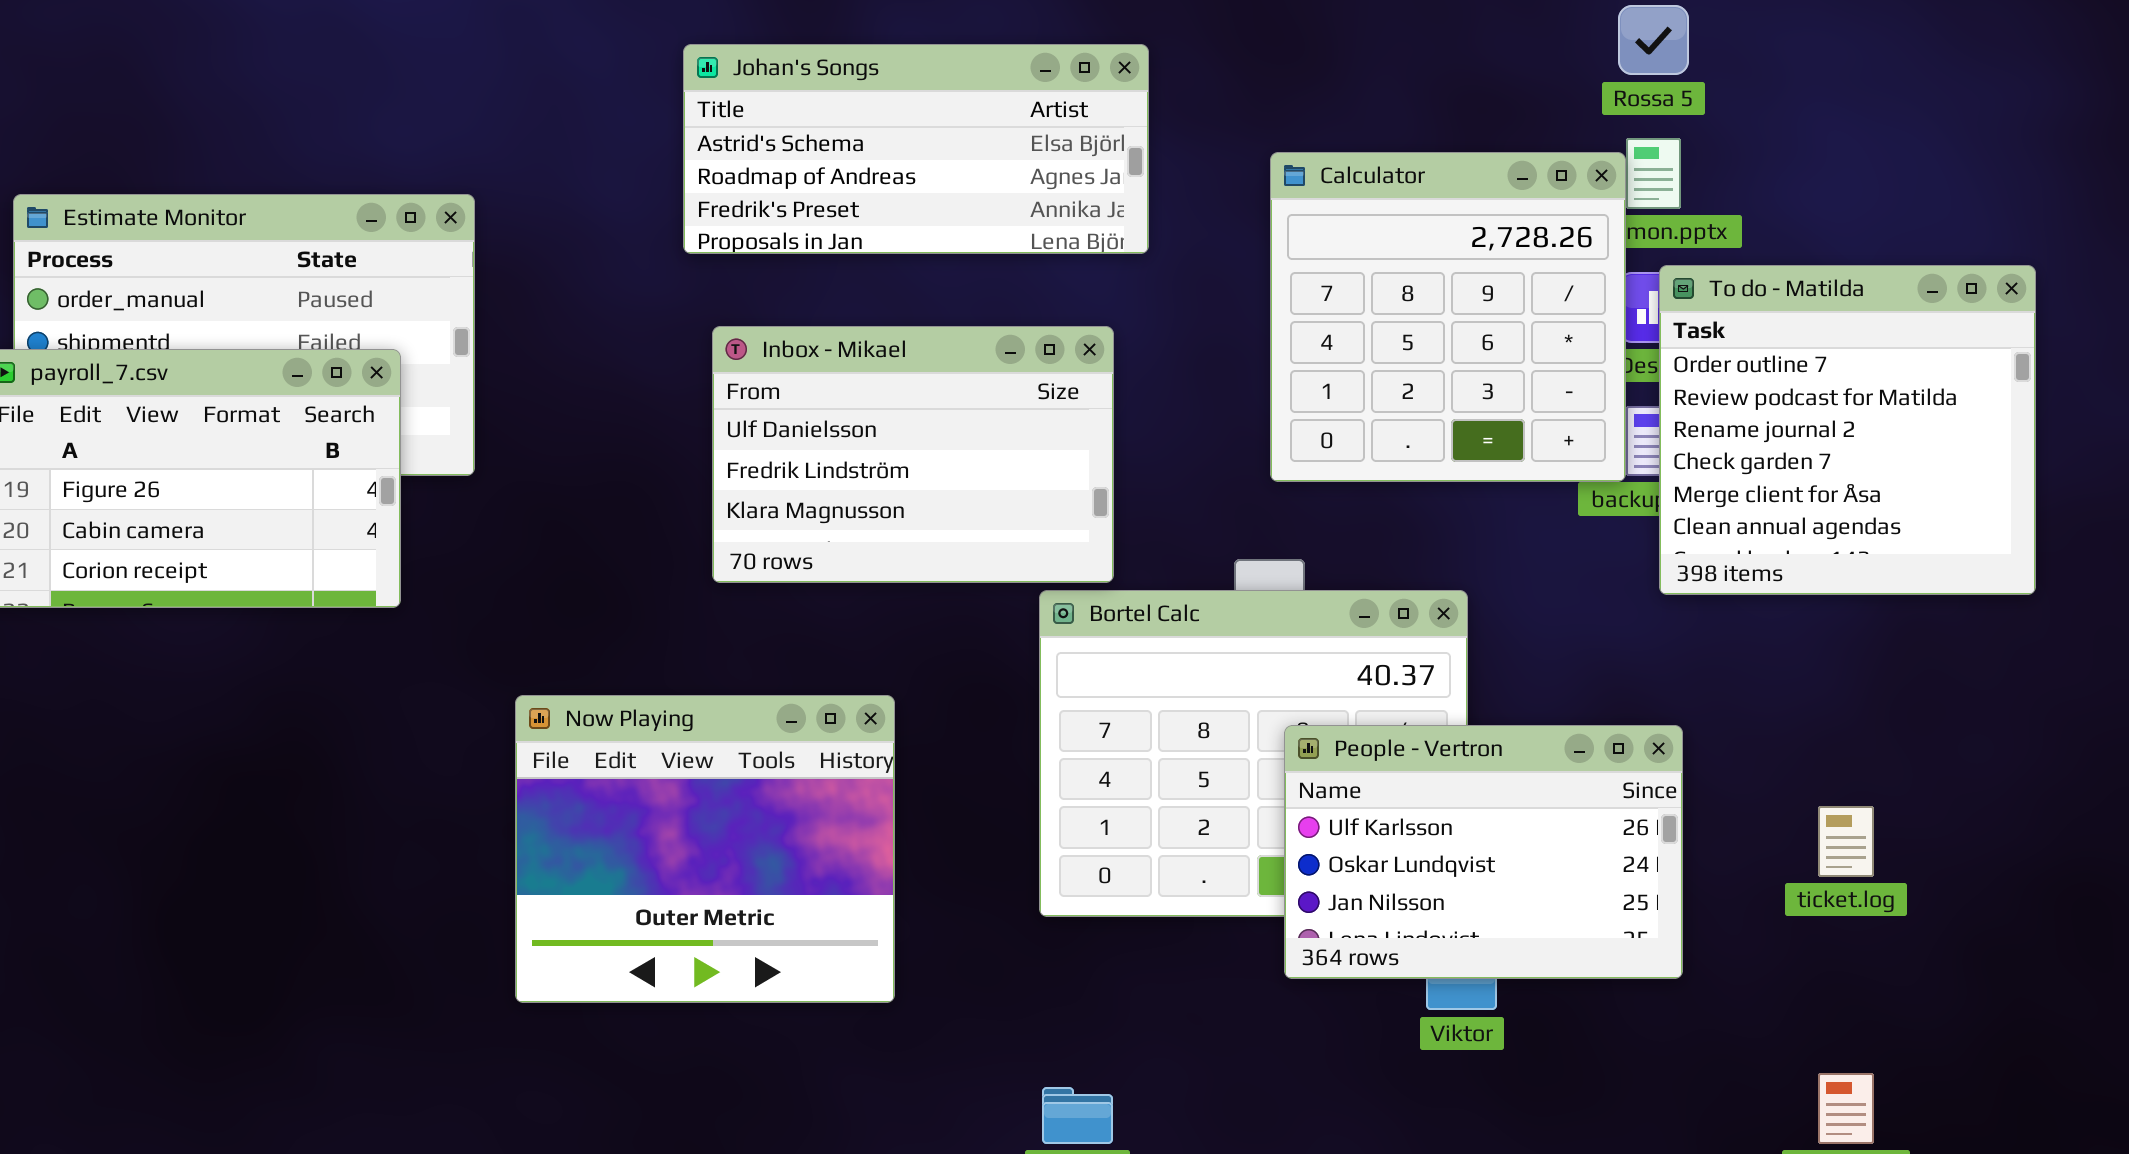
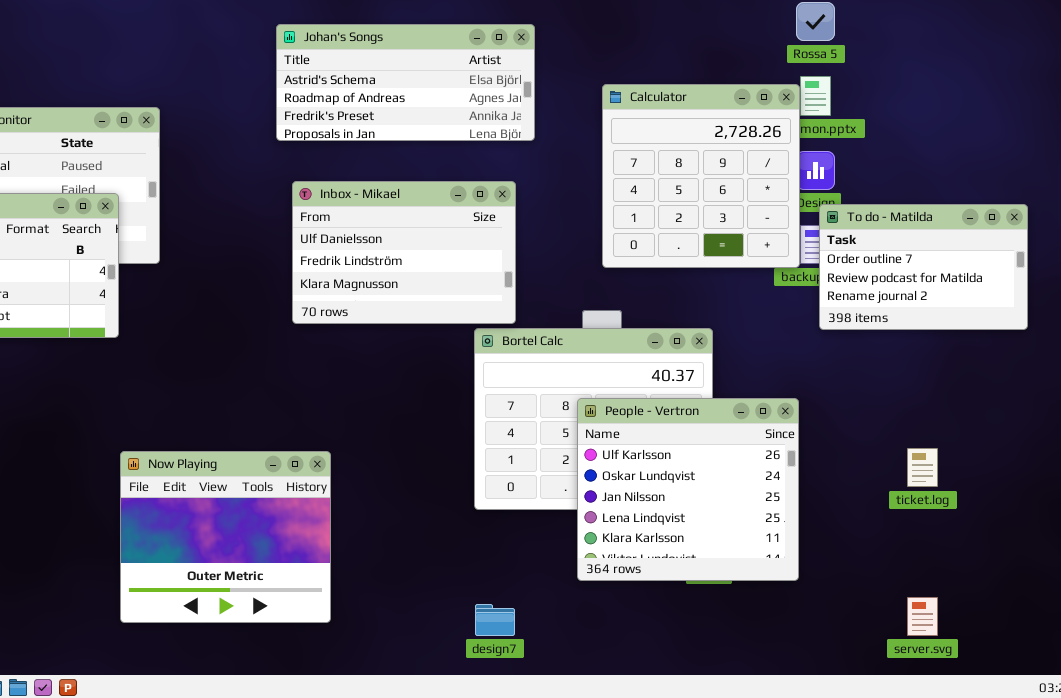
To do - Matilda: [1659,265,2036,595] -> [819,204,1028,330], resized
Now Playing: [515,695,895,1003] -> [120,451,331,623], moved
People - Vertron: [1284,725,1683,979] -> [577,398,799,581], moved, resized

